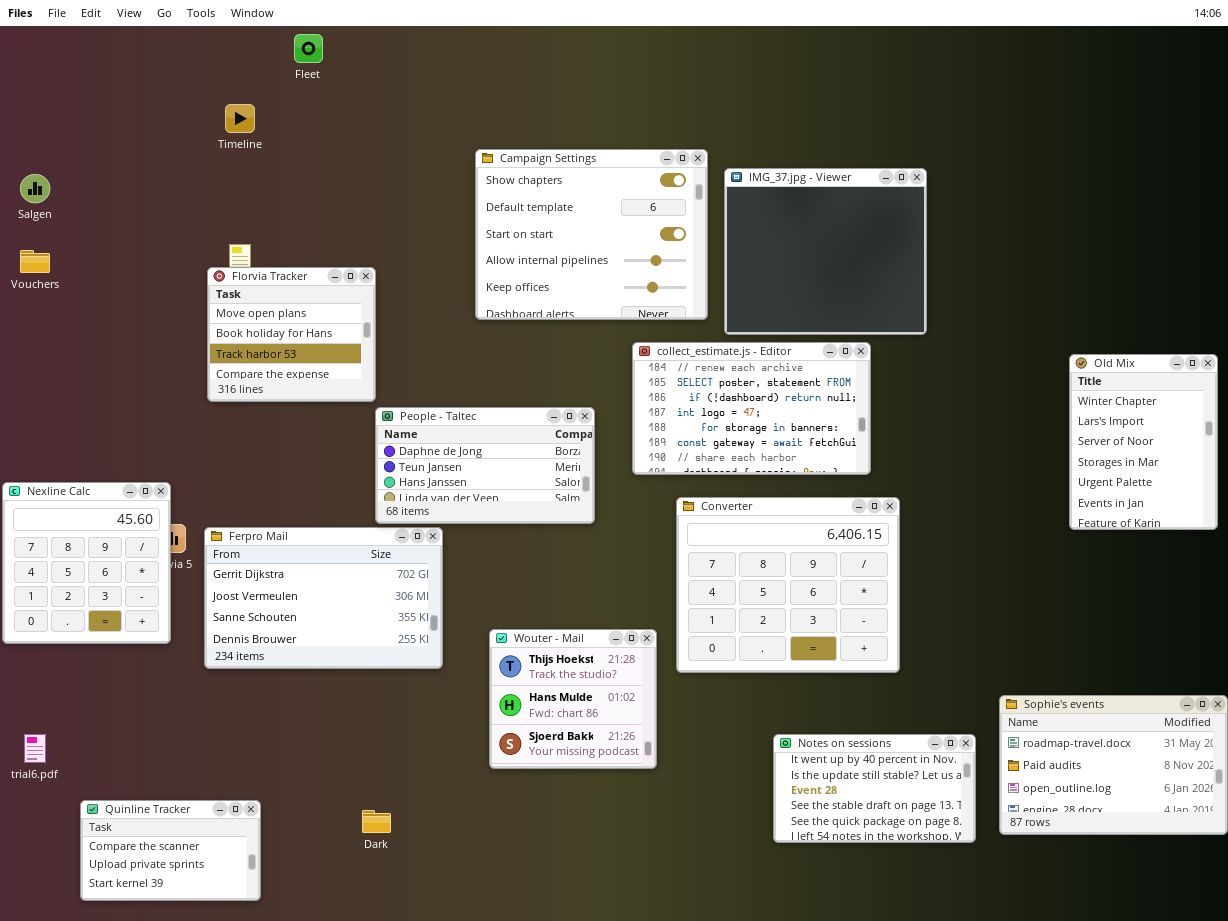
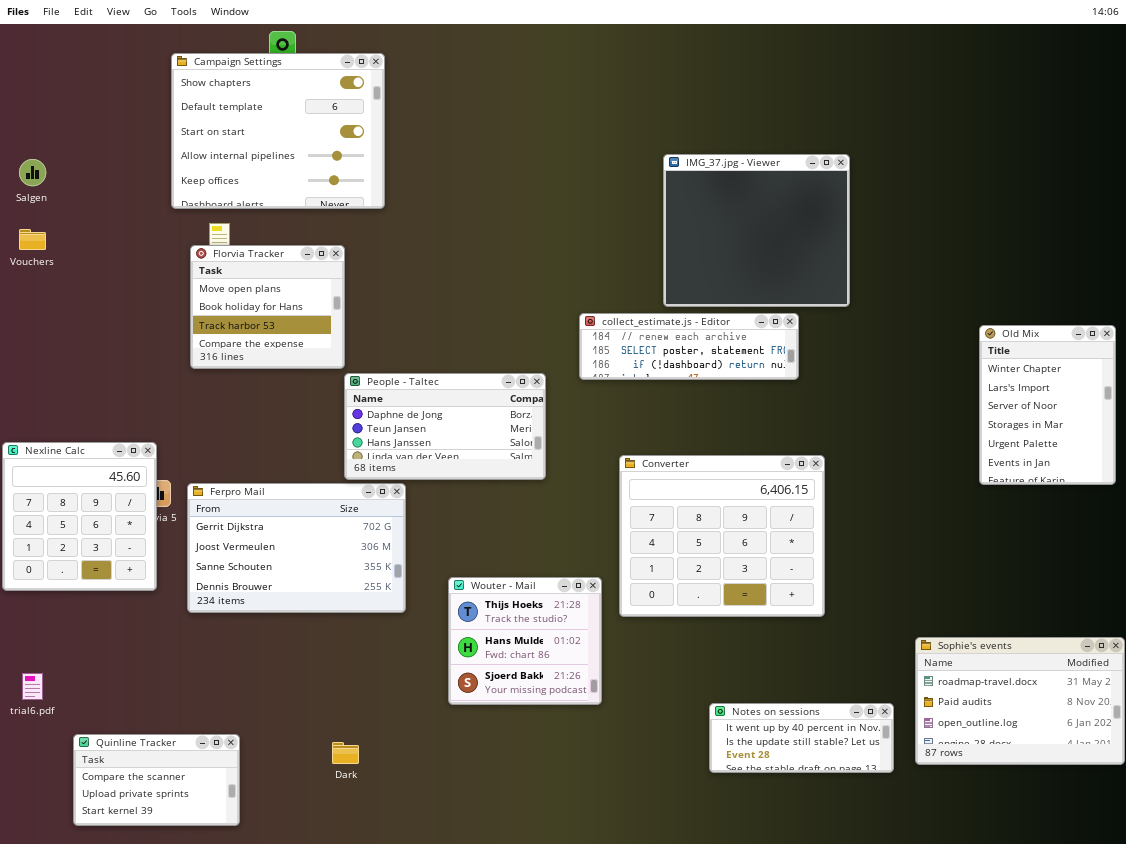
Campaign Settings: [475,149,708,320] -> [171,53,385,209], moved
collect_estimate.js - Editor: [632,342,871,475] -> [579,313,799,380], resized
Notes on sessions: [773,734,976,843] -> [709,703,894,773], resized

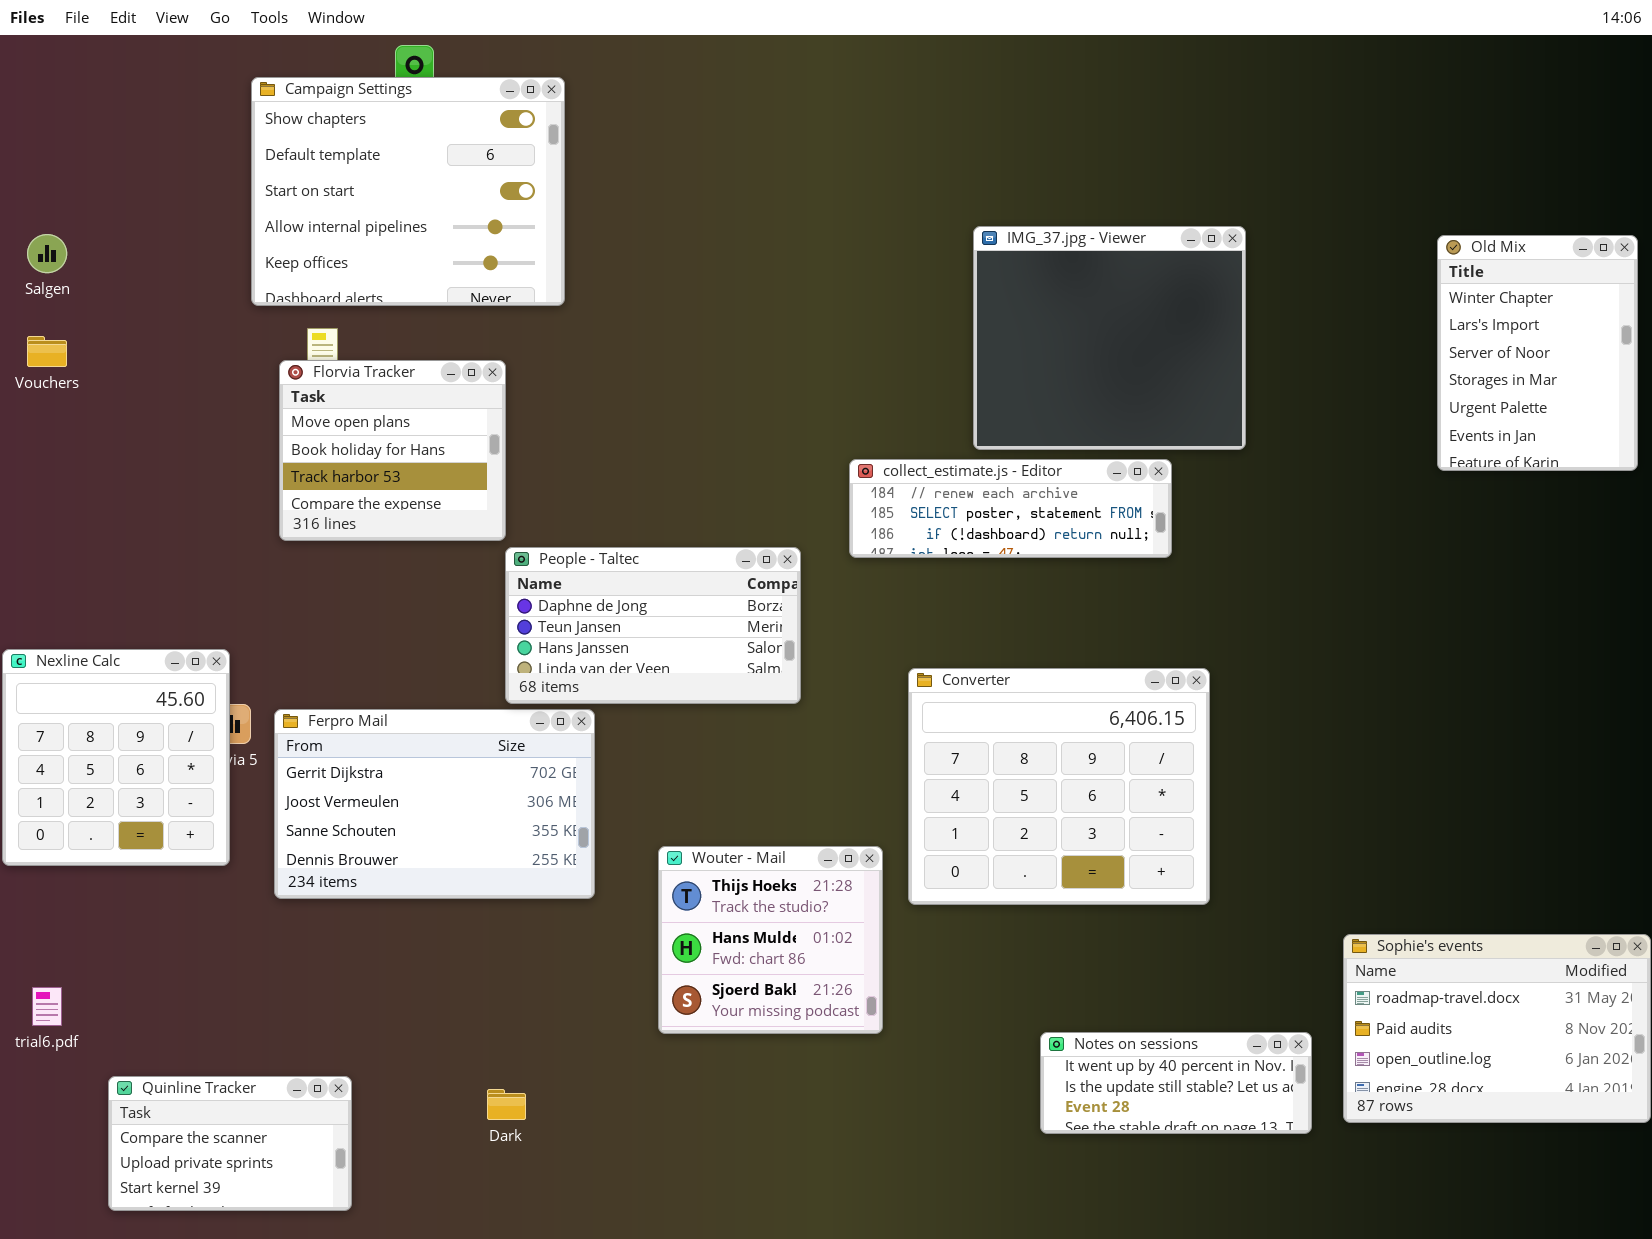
Old Mix: [979,325,1116,485] -> [1437,235,1638,471], moved

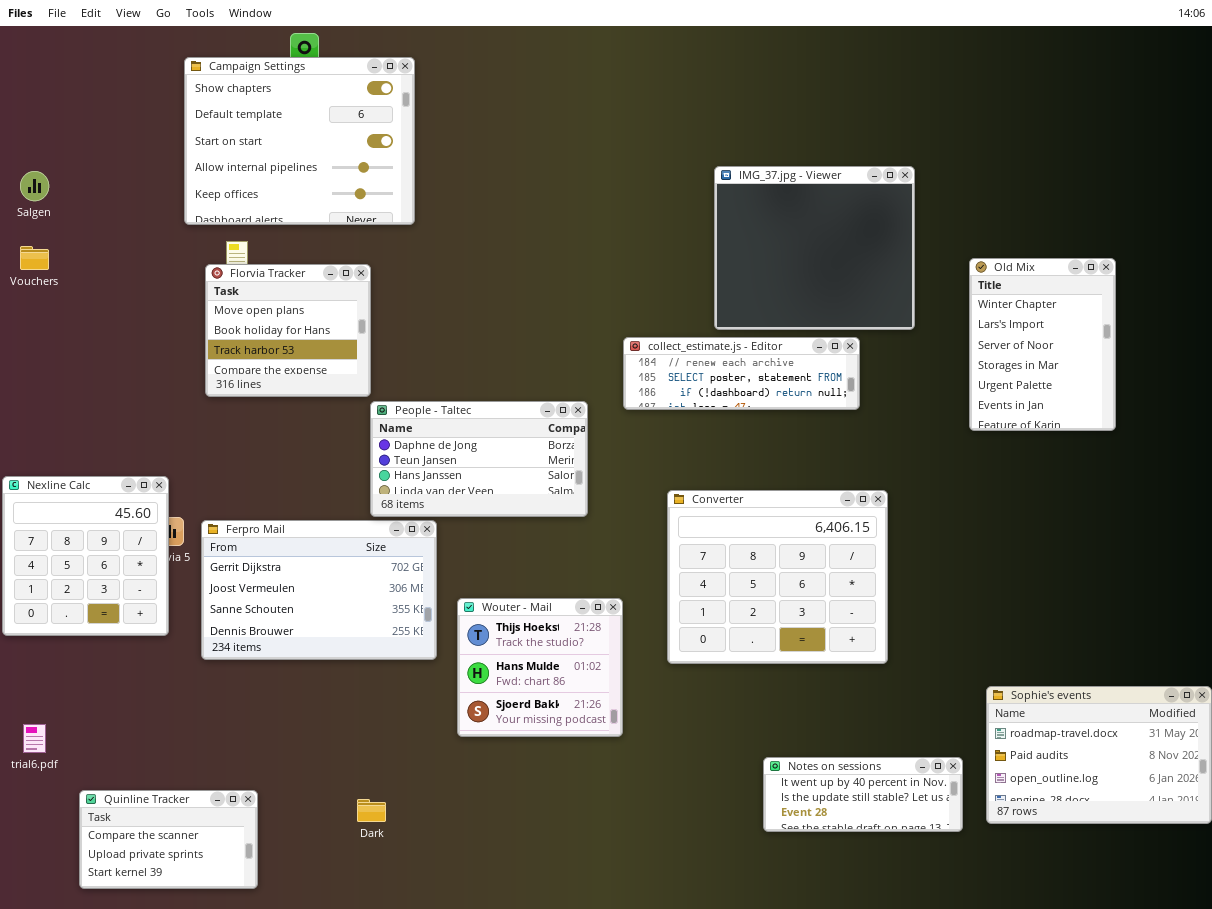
Old Mix: [1437,235,1638,471] -> [969,258,1116,431], moved
Wouter - Mail: [658,846,883,1034] -> [457,598,623,737], moved

